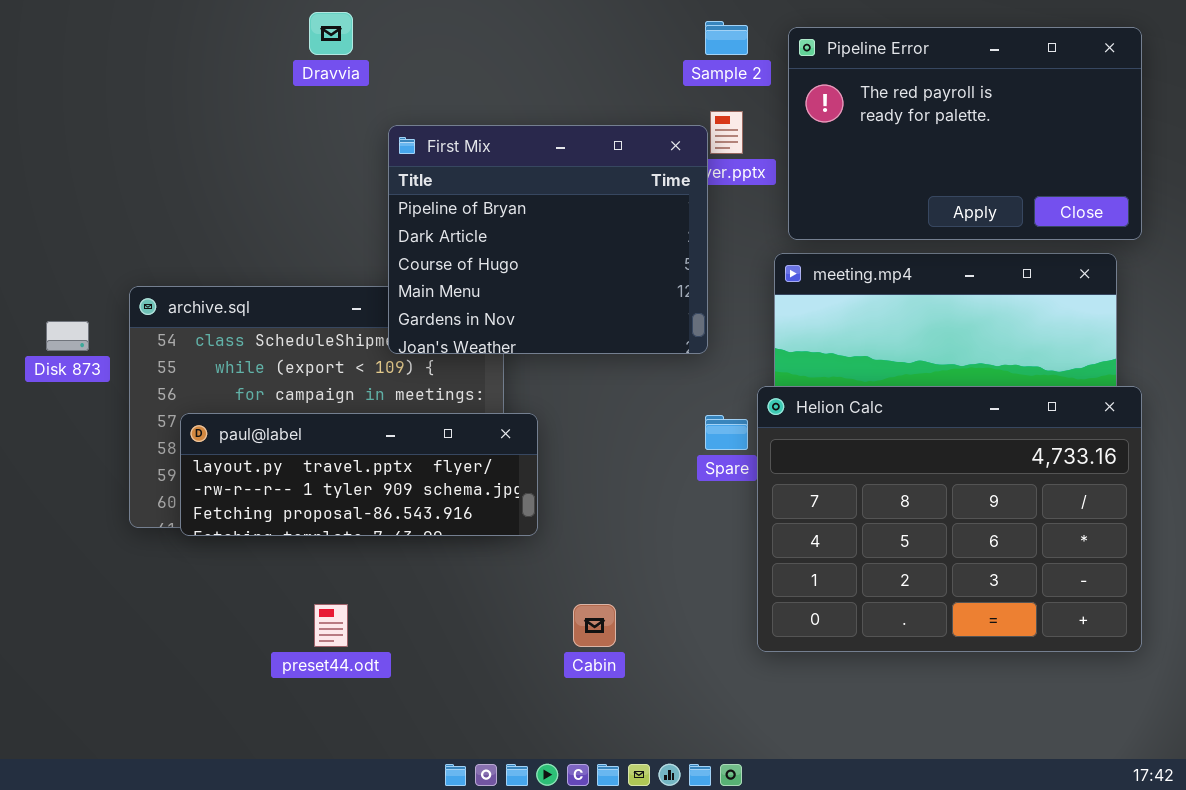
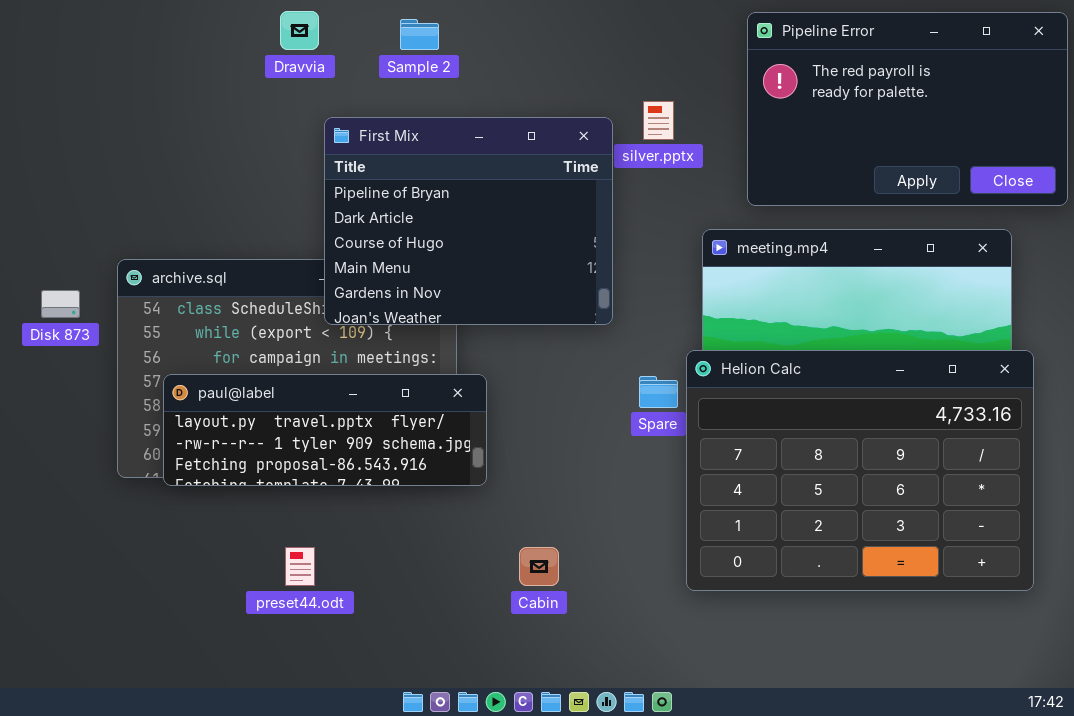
Sample 2: [705,21,748,55] -> [400,19,439,50], moved
Pipeline Error: [788,27,1142,240] -> [747,12,1068,206], moved
First Mix: [388,125,708,354] -> [324,117,613,325], moved

